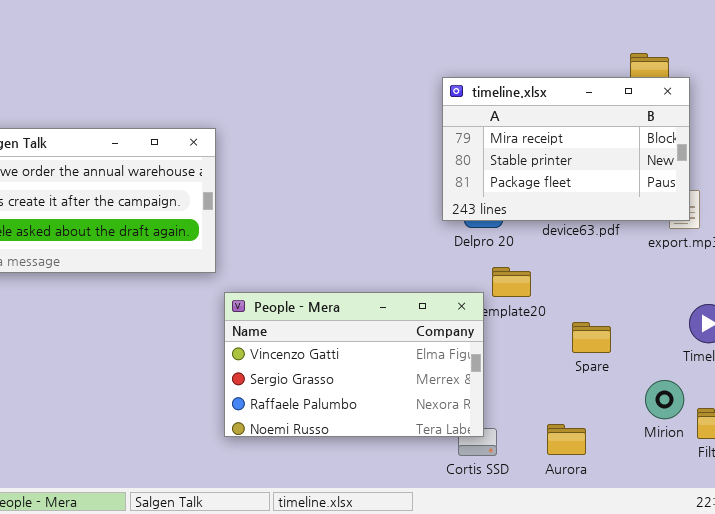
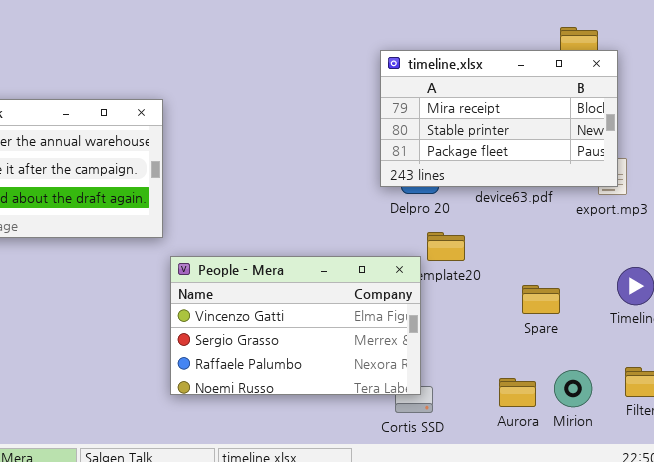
Spare: [572,322,611,353] -> [522,285,560,314], moved
Mirion: [645,380,684,419] -> [554,370,592,407], moved
Aurora: [547,424,586,455] -> [499,378,536,407], moved

